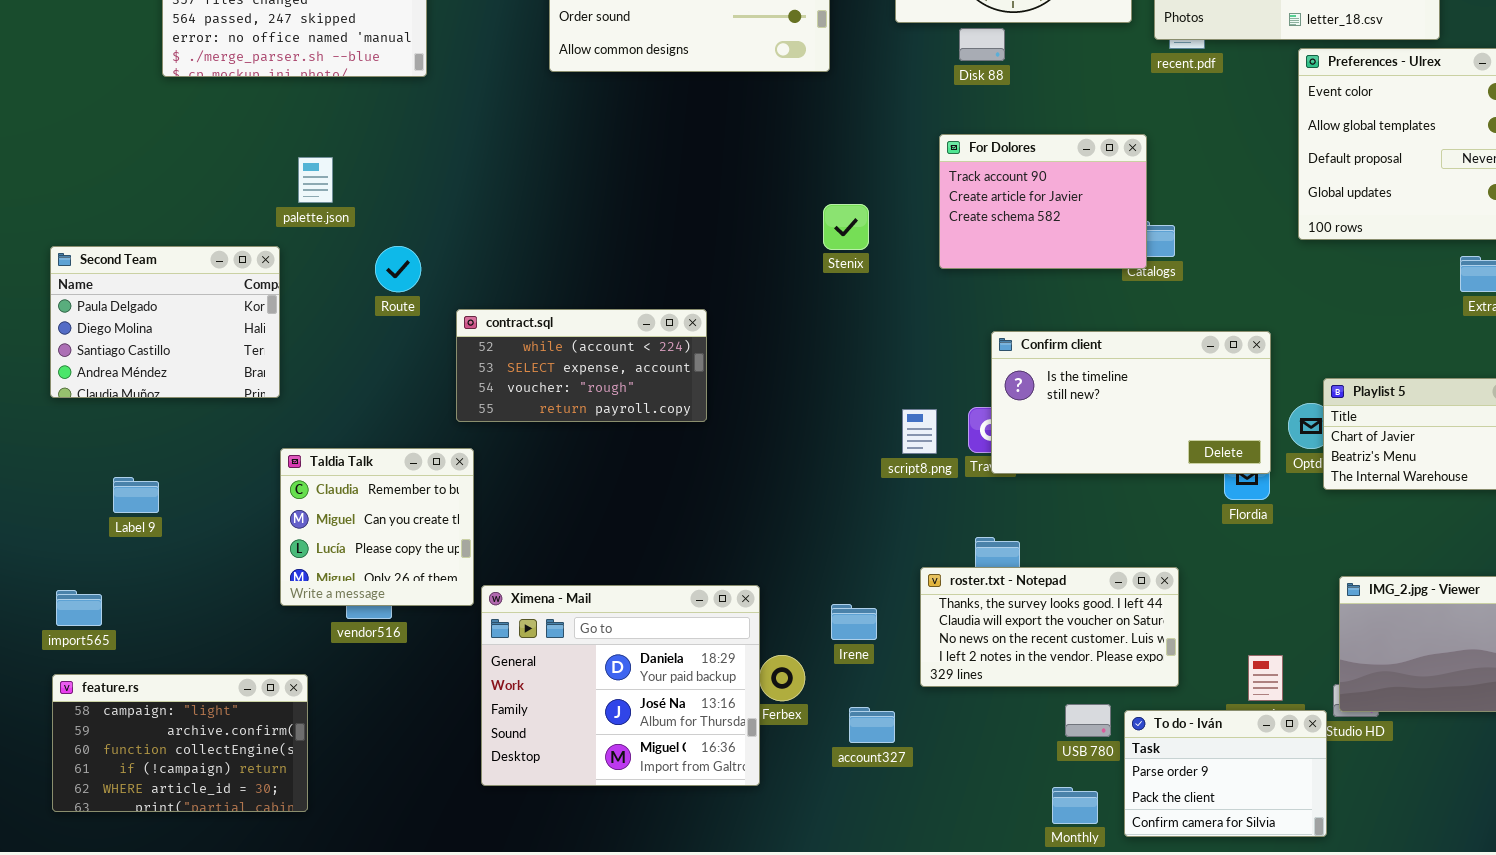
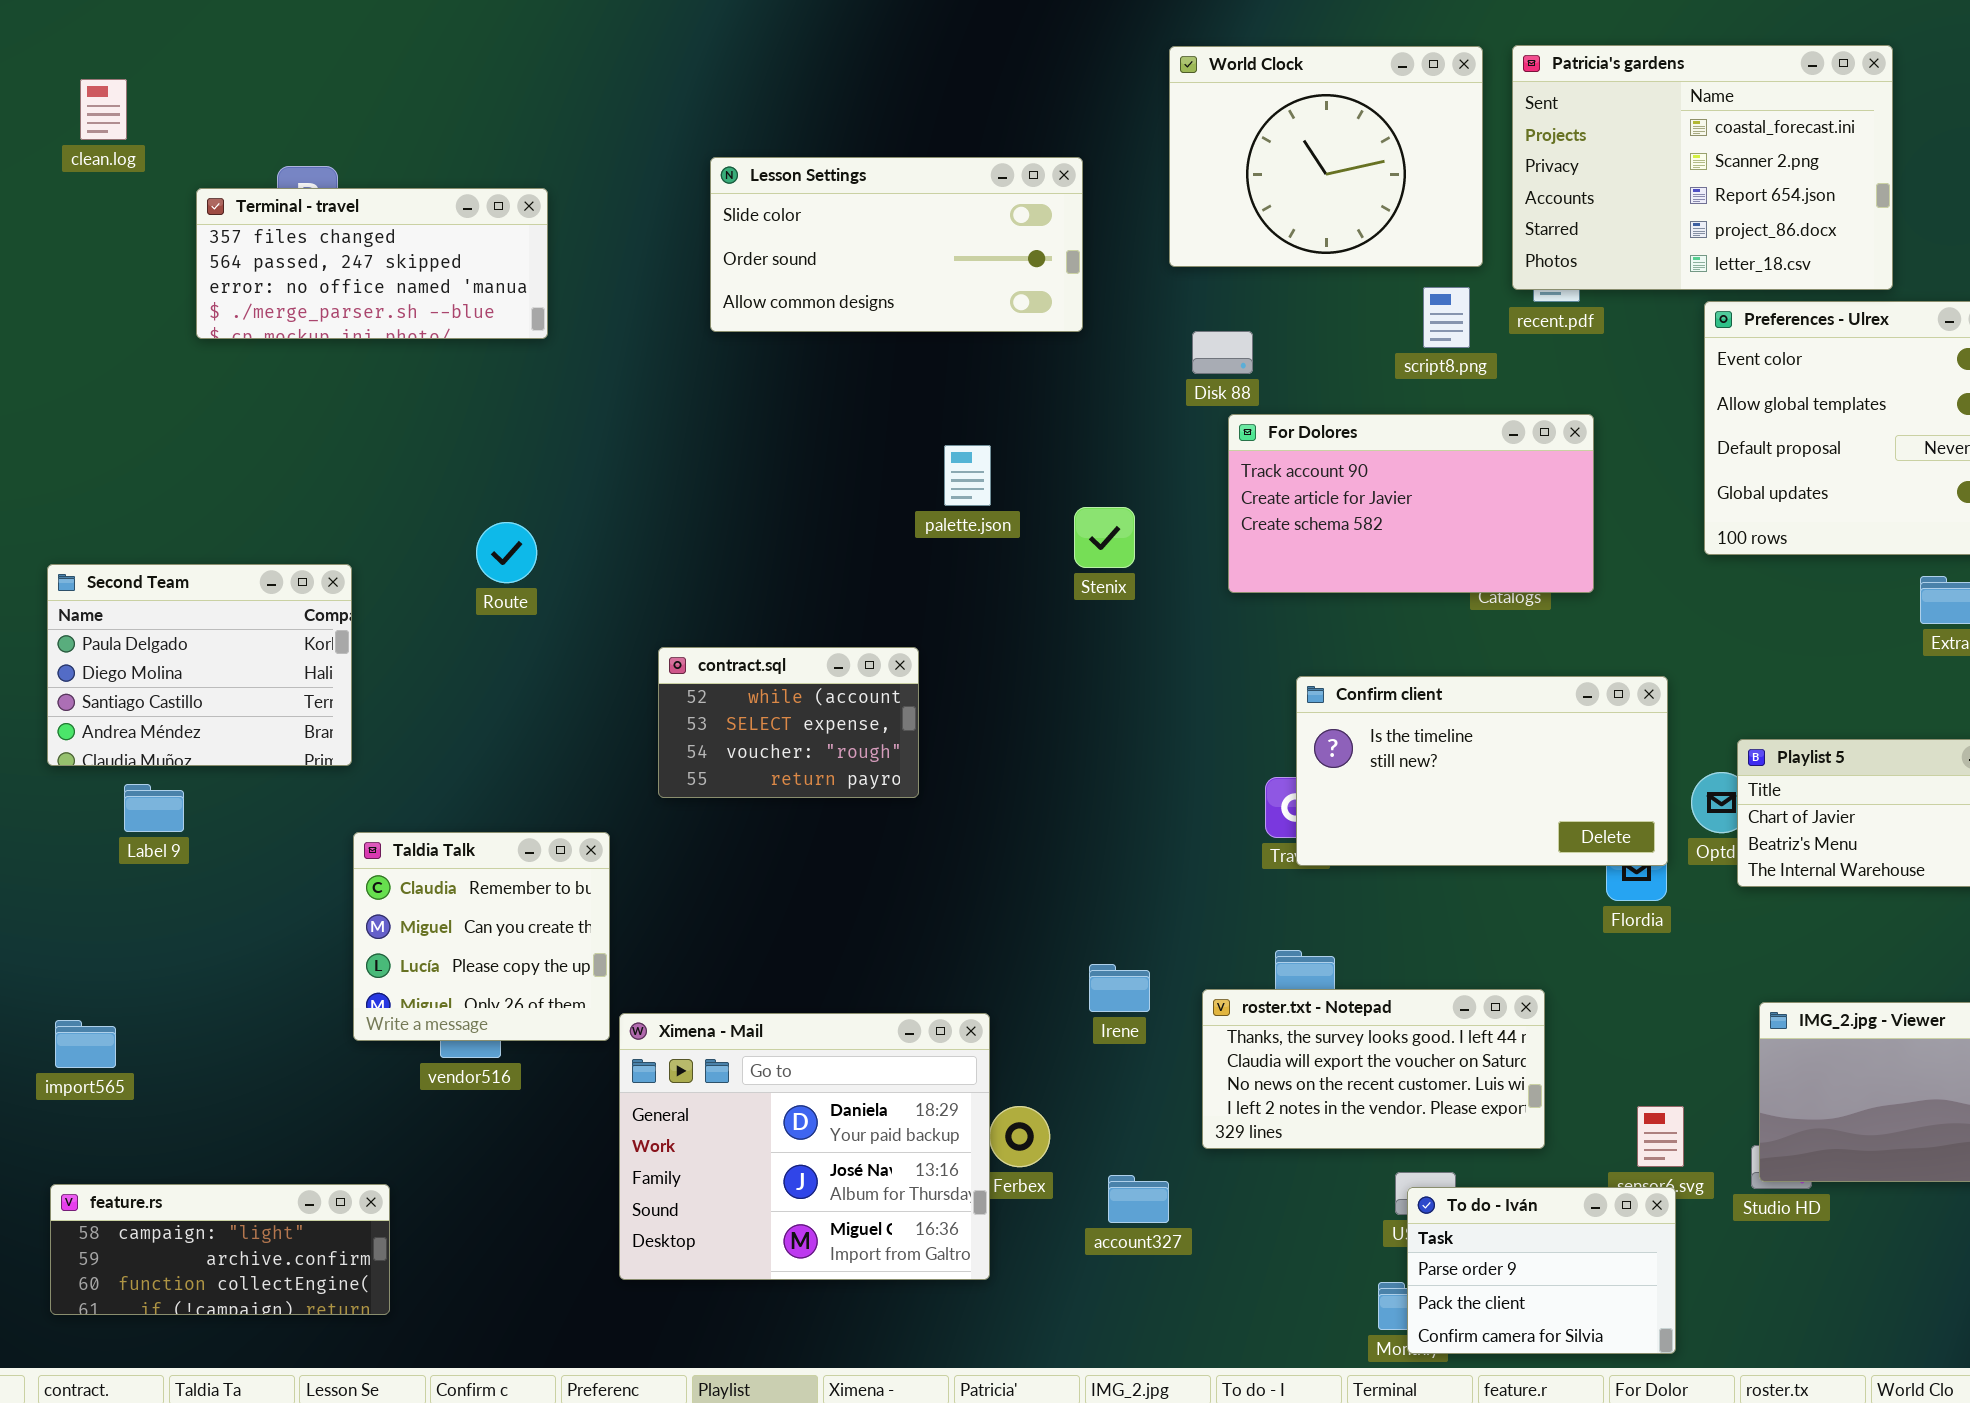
Disk 88: [959,28,1005,61] -> [1192,331,1253,374], moved
For Dolores: [939,134,1147,269] -> [1228,414,1594,593], resized
palette.json: [298,157,333,203] -> [944,445,991,506], moved
Route: [375,246,421,292] -> [476,522,537,583], moved
contract.sql: [456,309,707,422] -> [658,647,919,798], resized
script8.png: [902,409,937,454] -> [1423,287,1470,348], moved
Label 9: [113,477,159,513] -> [124,784,184,832], moved
Irene: [831,604,877,640] -> [1089,964,1150,1012], moved
feature.rs: [52,674,308,812] -> [50,1184,390,1315], resized
To do - Iván: [1124,710,1327,837] -> [1407,1187,1676,1354], moved

